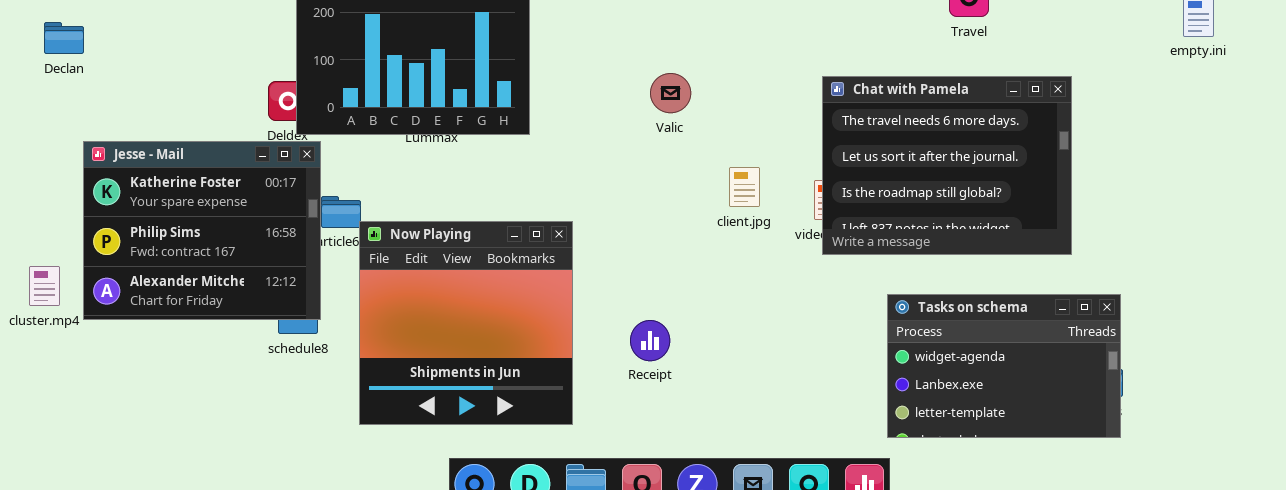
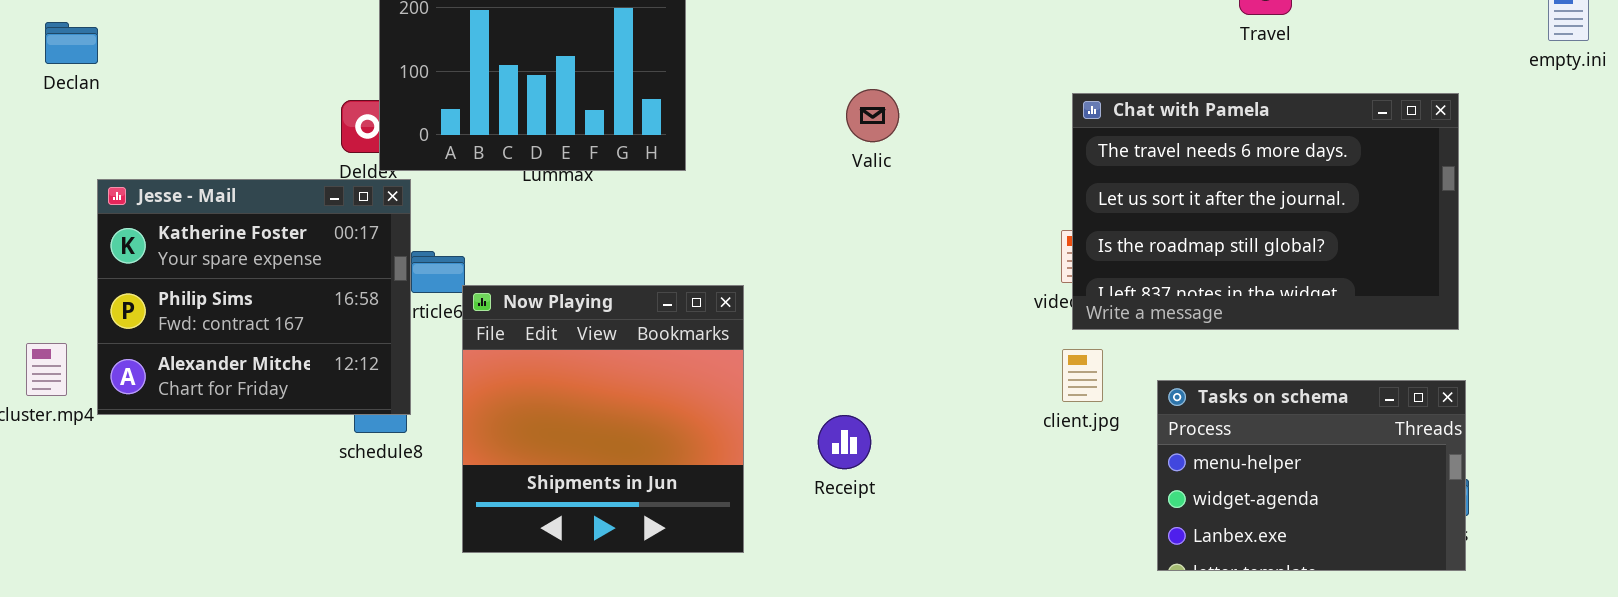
Chat with Pamela: [822,76,1072,255] -> [1072,93,1459,330], resized
client.jpg: [729,167,760,207] -> [1062,349,1103,402], moved
Tasks on schema: [887,294,1121,438] -> [1157,380,1466,571], scrolled up 1 row

